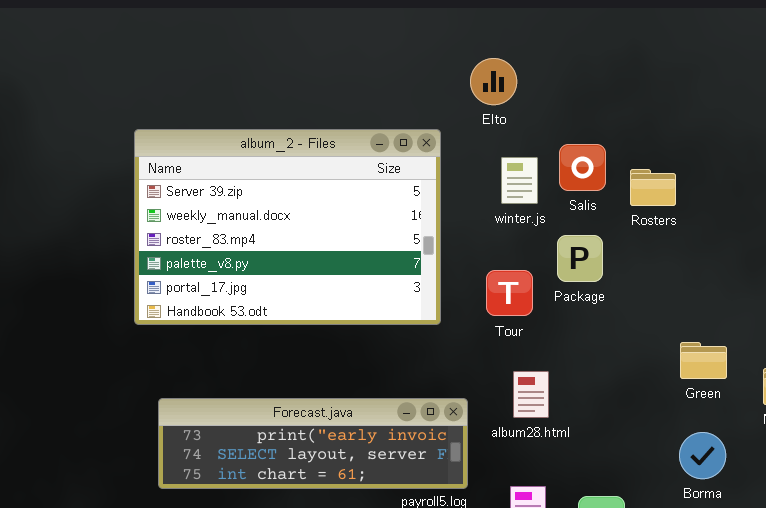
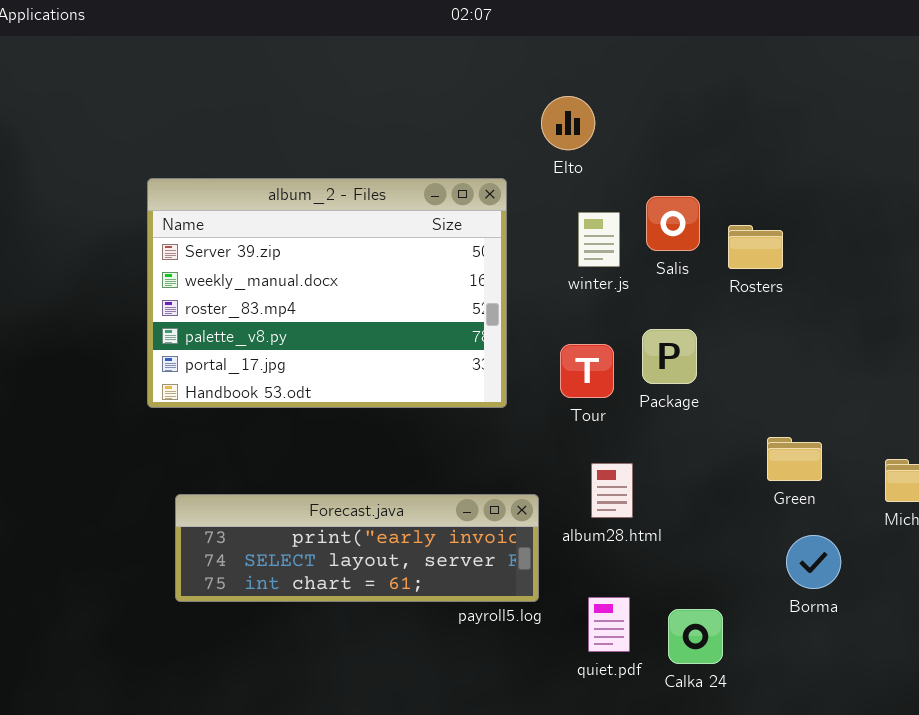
Package: [557,235,603,282] -> [642,329,697,384], moved
Green: [680,342,727,379] -> [767,437,822,481], moved

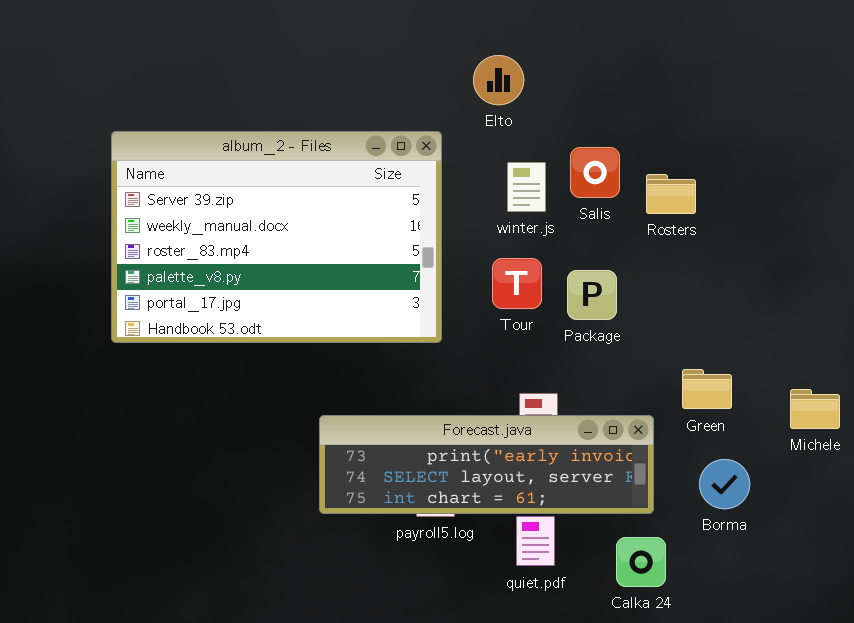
Tour: [560,344,614,398] -> [492,258,542,309], moved
Forecast.java: [175,494,539,602] -> [319,415,654,514], moved
Calka 24: [668,609,723,664] -> [616,537,666,587], moved

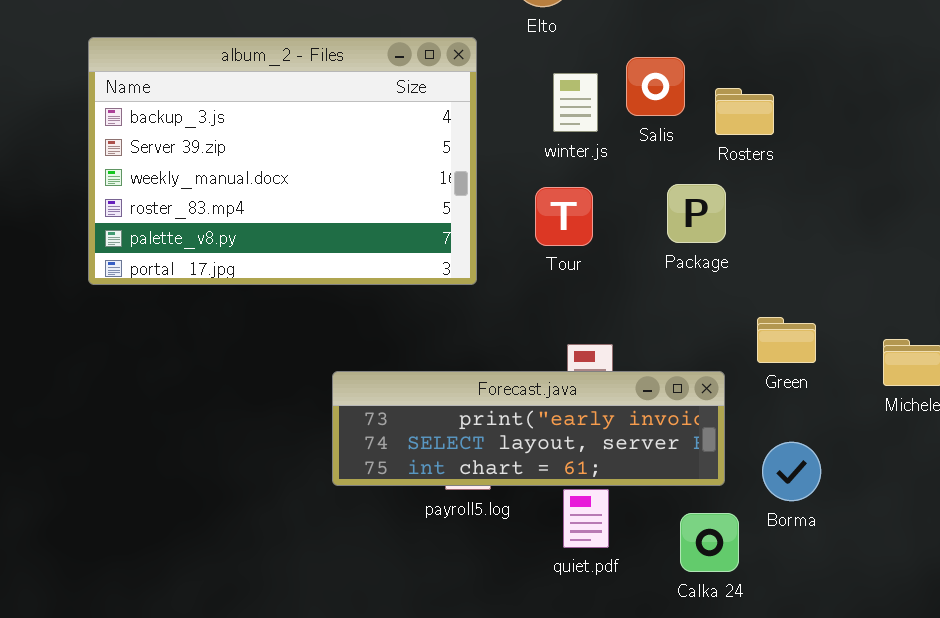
album_2 - Files: [111,131,442,343] -> [88,37,477,285], scrolled up 1 row
Package: [567,270,617,320] -> [667,184,726,243], moved
Borma: [699,459,750,509] -> [762,442,821,501], moved

